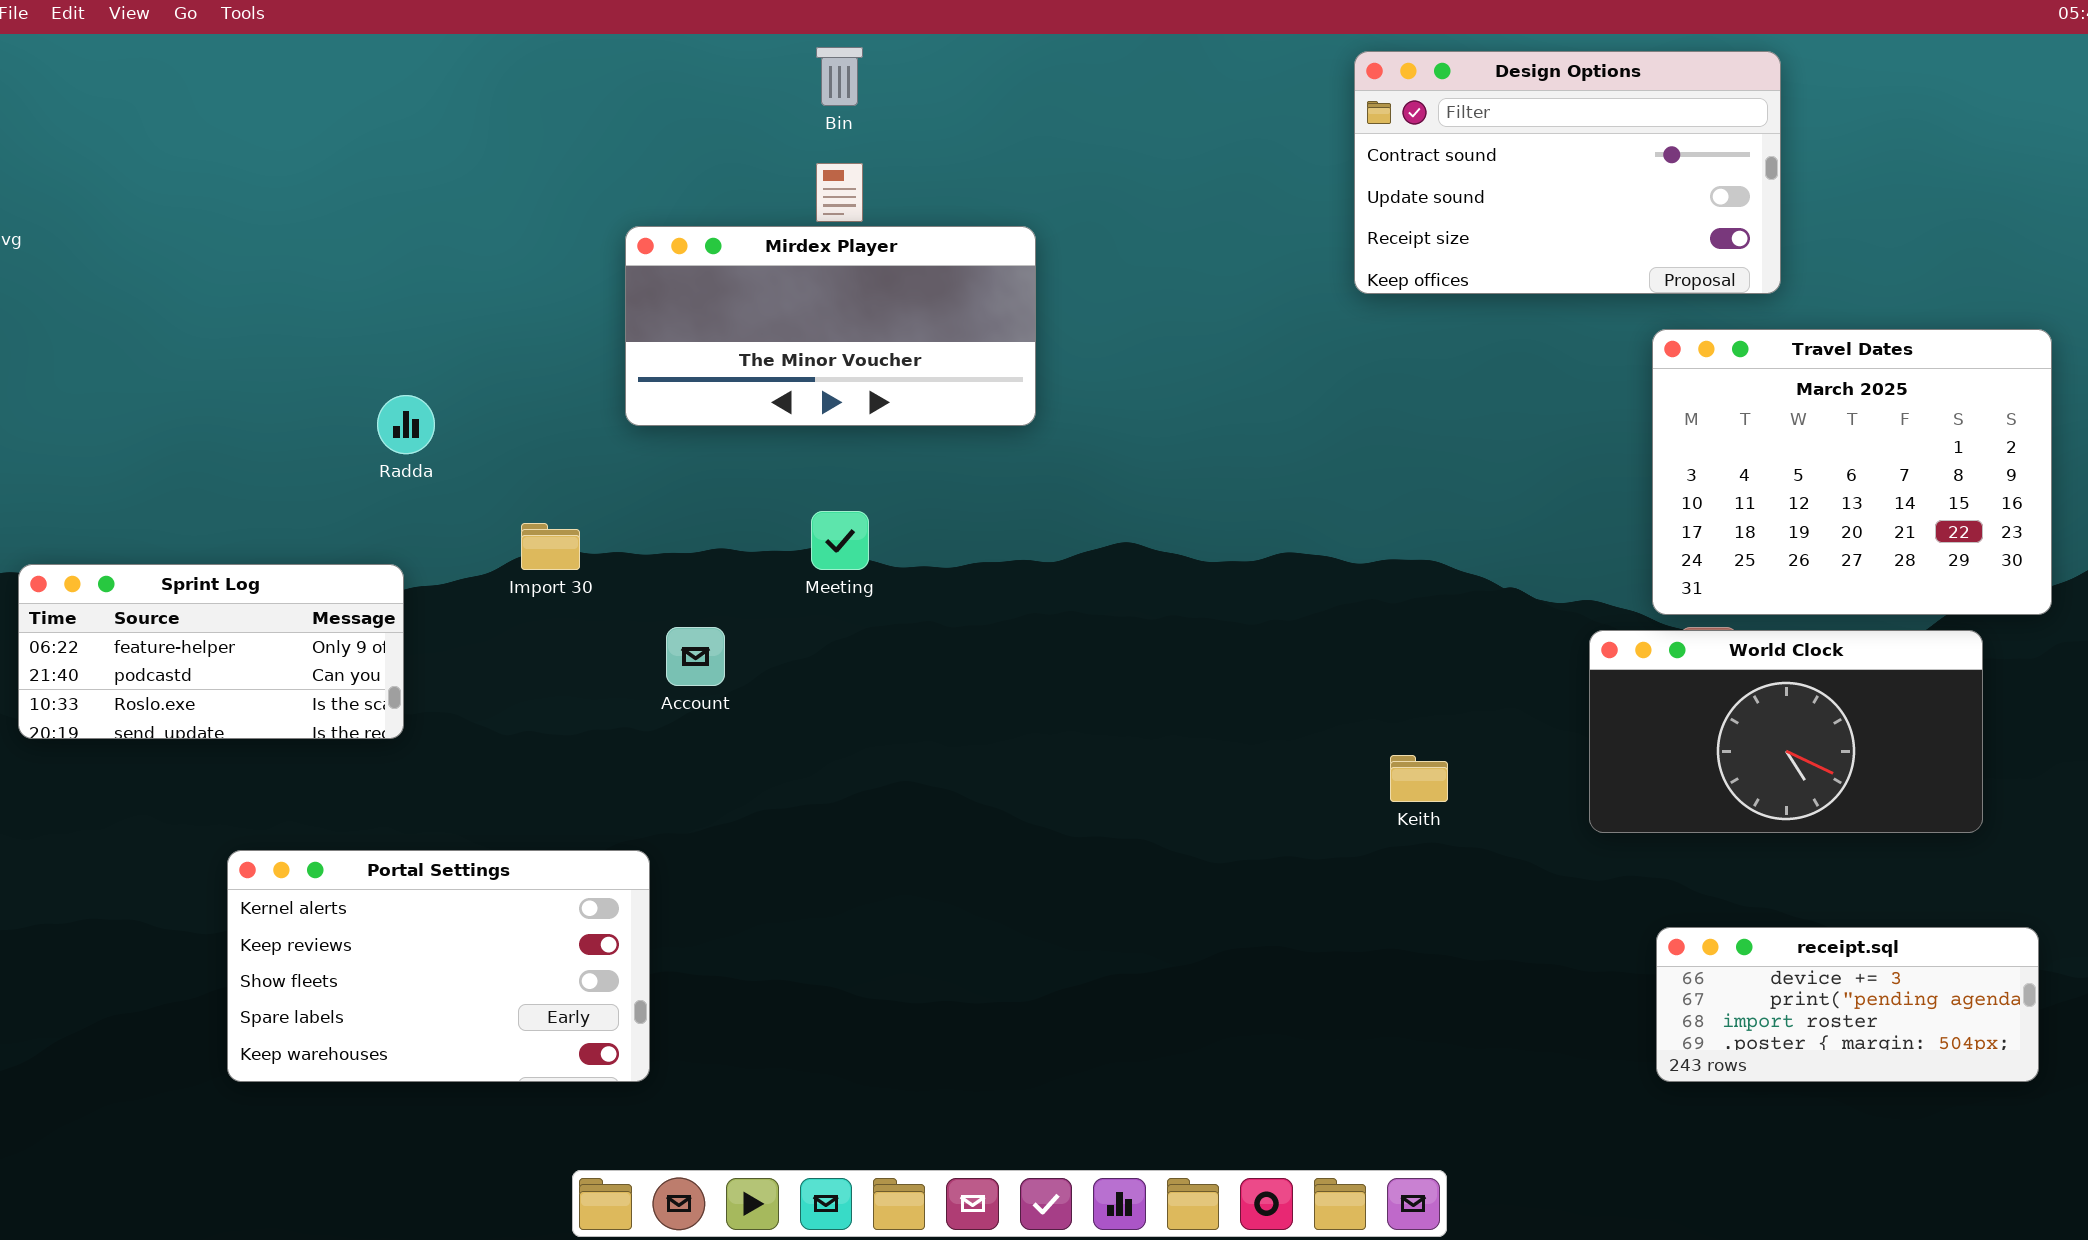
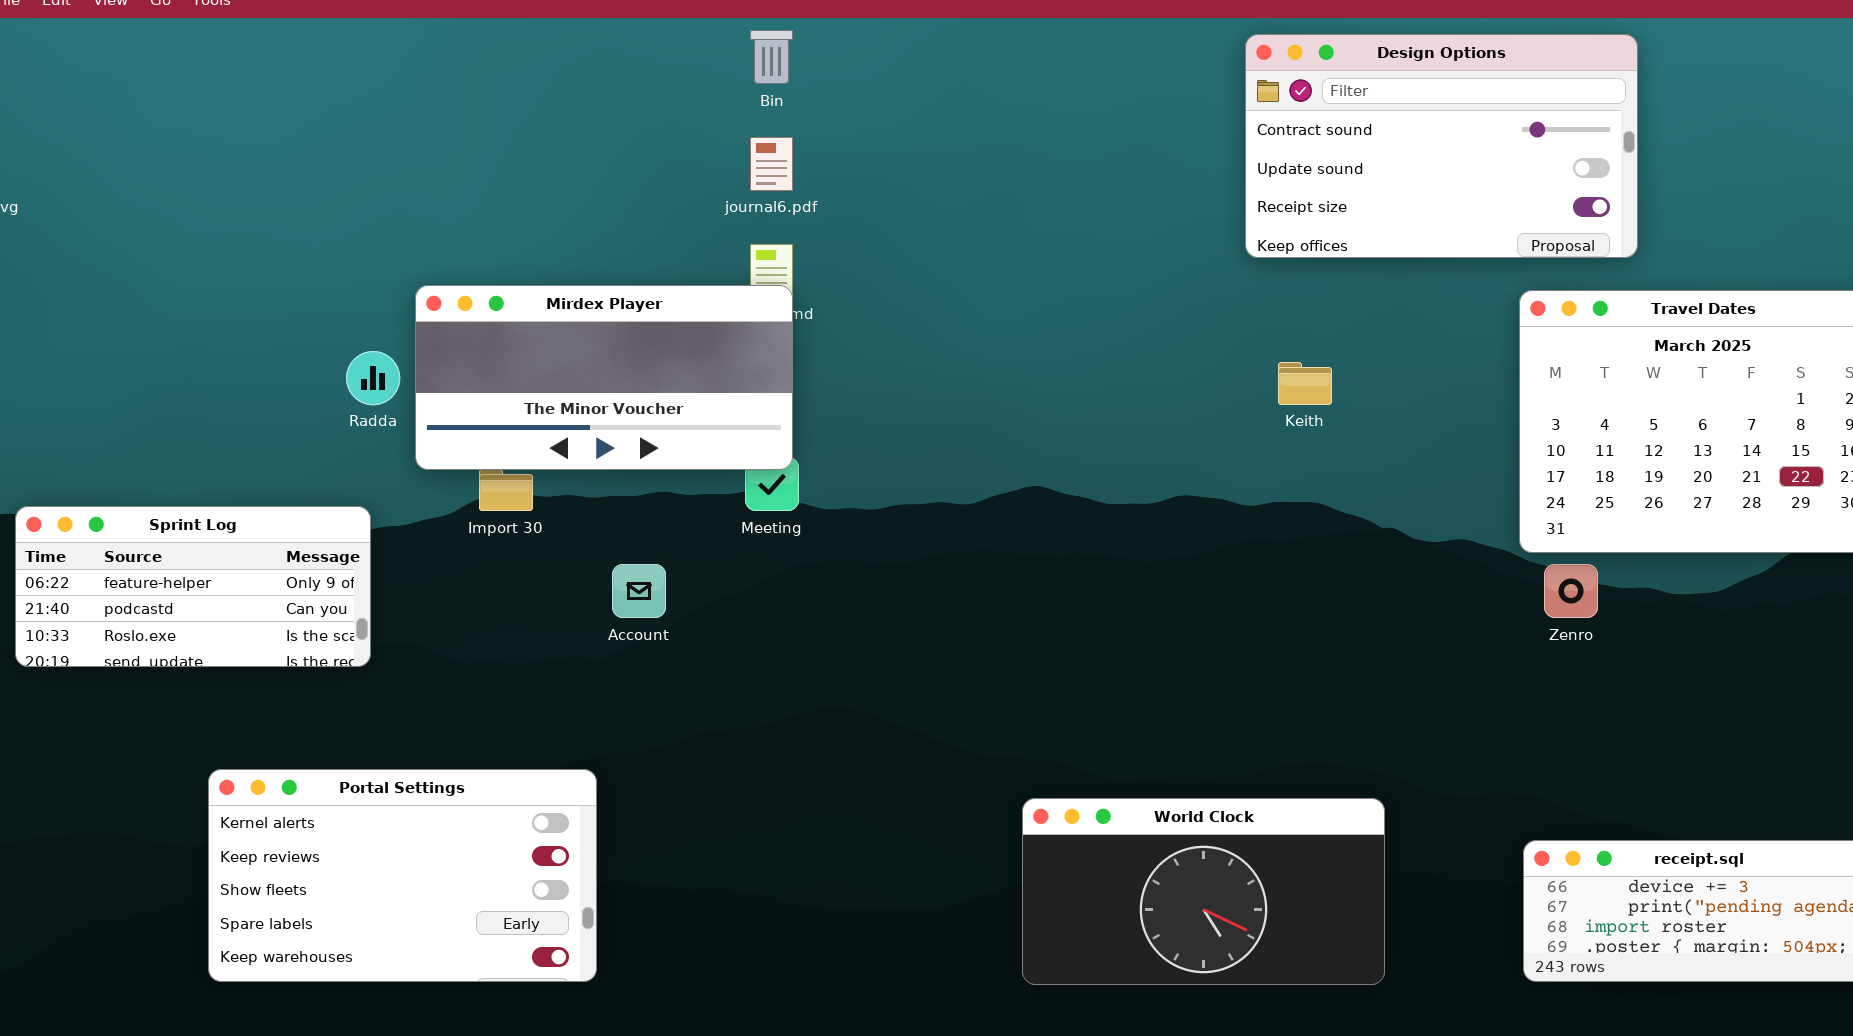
Mirdex Player: [625,226,1036,426] -> [415,285,793,470], moved
World Clock: [1589,630,1983,833] -> [1022,798,1385,985], moved
Keith: [1390,755,1448,802] -> [1278,362,1332,405], moved

